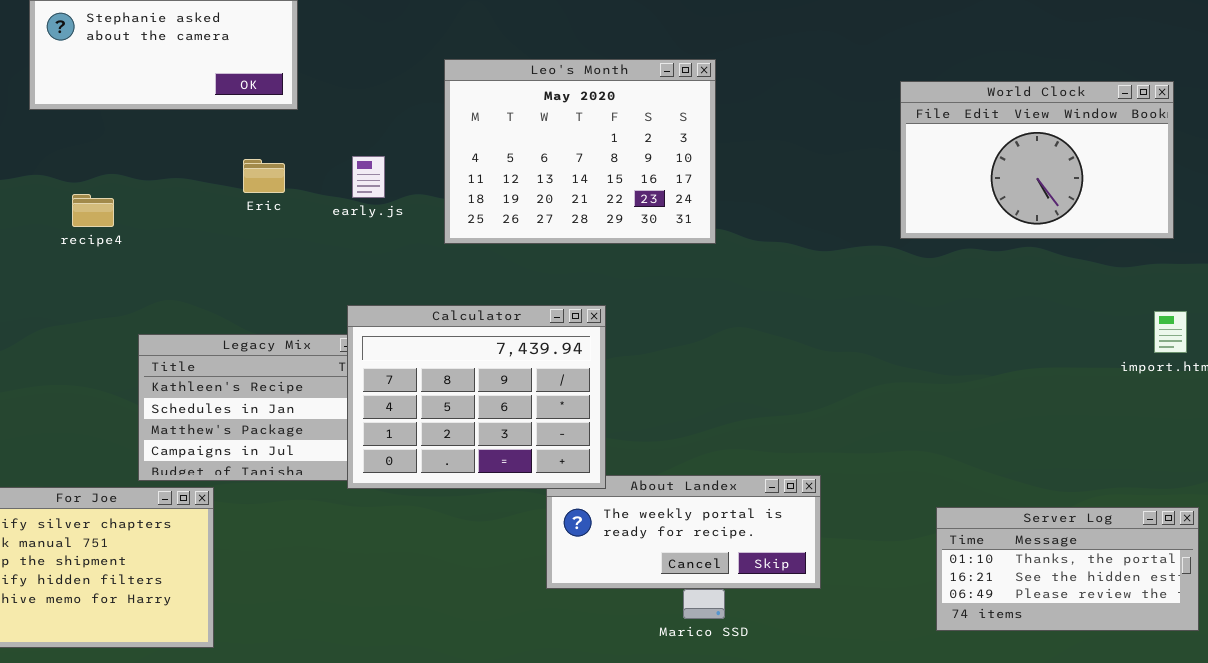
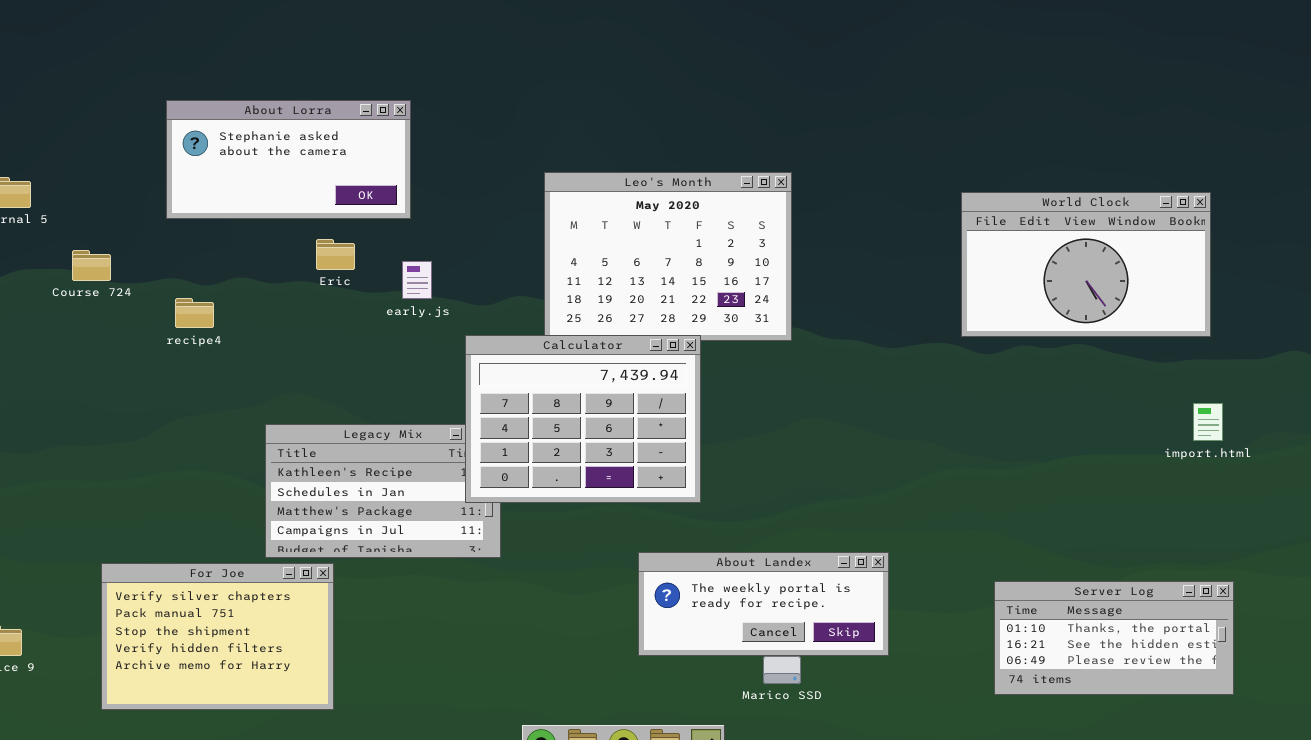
early.js: [352,156,385,198] -> [402,261,432,299], moved
Eric: [243,159,285,193] -> [316,239,355,270], moved
recipe4: [72,194,114,227] -> [175,298,214,328], moved
Calculator: [347,305,606,489] -> [465,335,701,503], moved

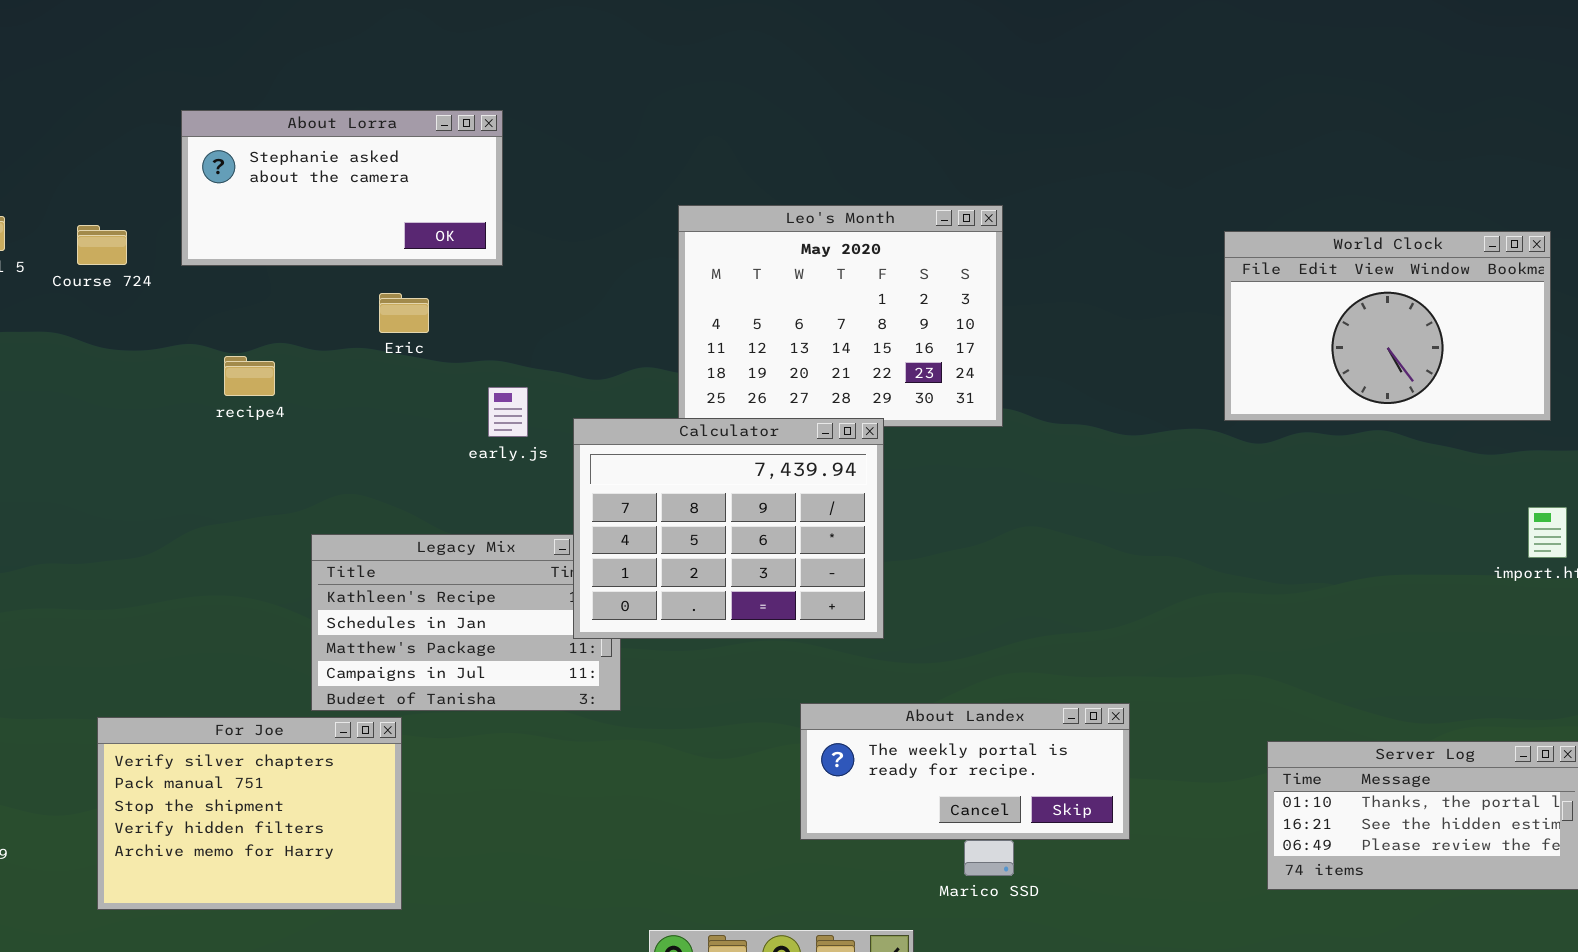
Course 724: [72,250,111,281] -> [77,225,127,265], moved
early.js: [402,261,432,299] -> [488,387,528,437], moved
recipe4: [175,298,214,328] -> [224,356,275,396], moved

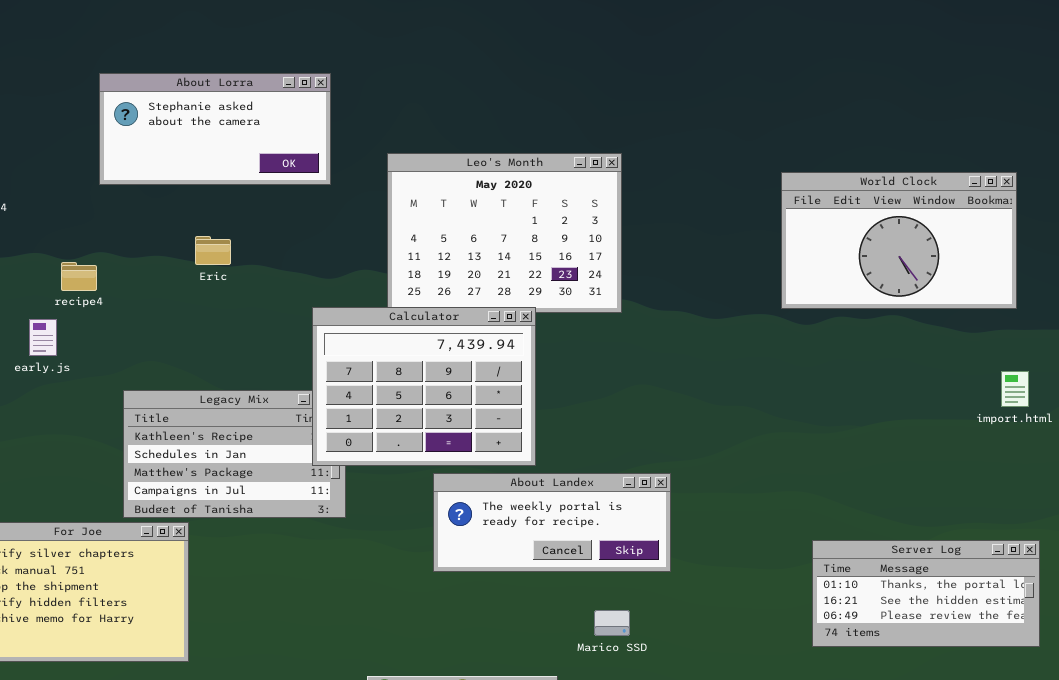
About Lorra: [181,110,503,266] -> [99,73,331,185], moved
Eric: [379,293,429,333] -> [195,236,231,265], moved
early.js: [488,387,528,437] -> [29,319,57,356], moved
About Landex: [800,703,1130,840] -> [433,473,671,572], moved

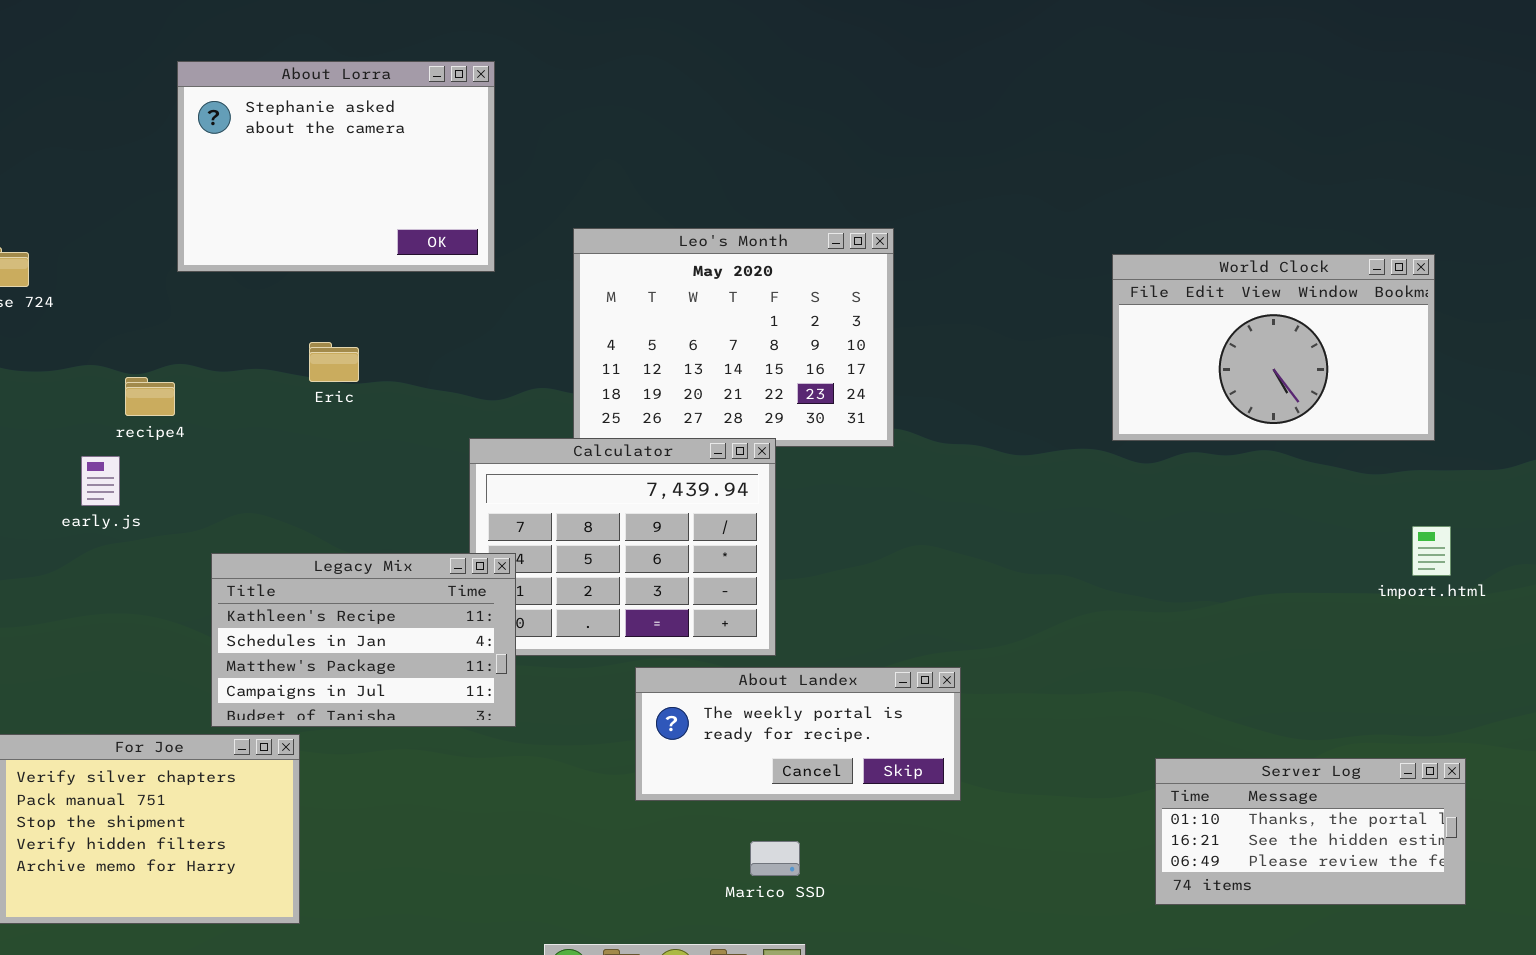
About Lorra: [99,73,331,185] -> [177,61,495,272], resized
Legacy Mix: [123,390,346,518] -> [211,553,516,727], raised
Marico SSD: [594,610,630,636] -> [750,841,800,876], moved

